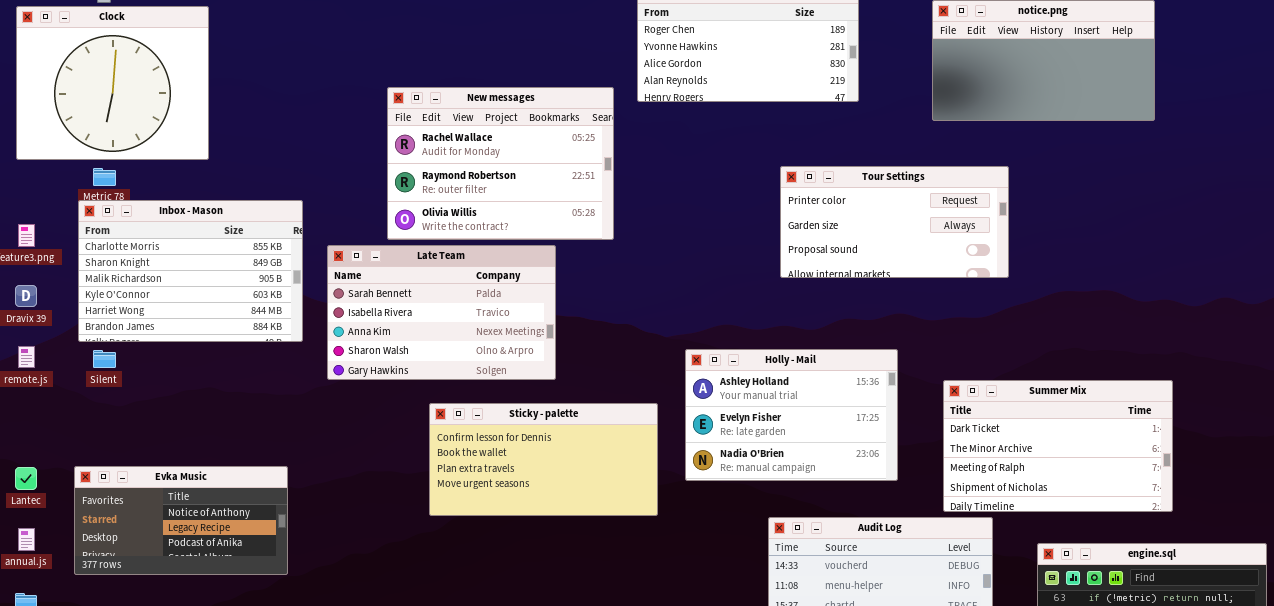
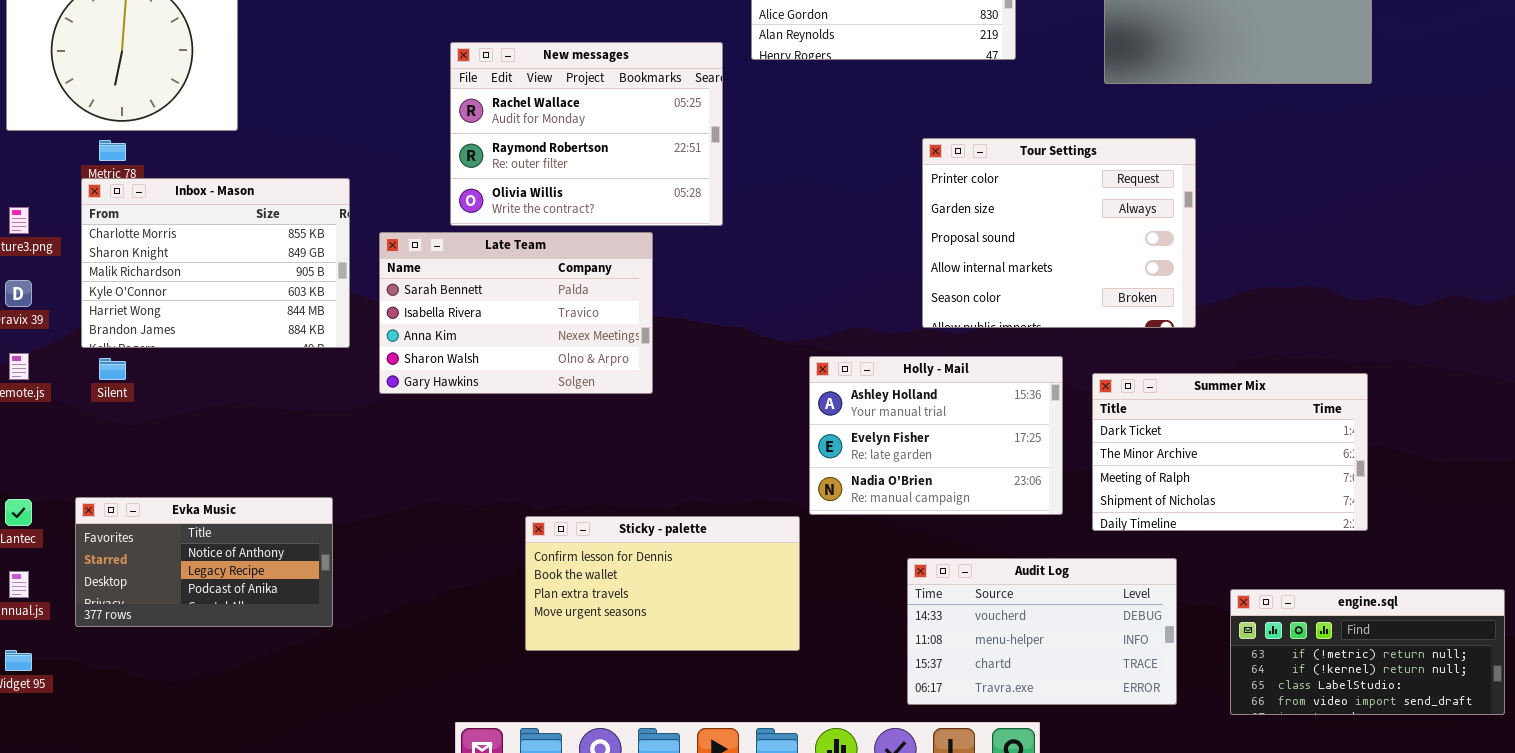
Tour Settings: [780,166,1009,278] -> [922,138,1196,328], resized
Summer Mix: [943,380,1173,512] -> [1092,373,1368,531], moved
Sticky - palette: [429,403,658,516] -> [525,516,800,651], moved

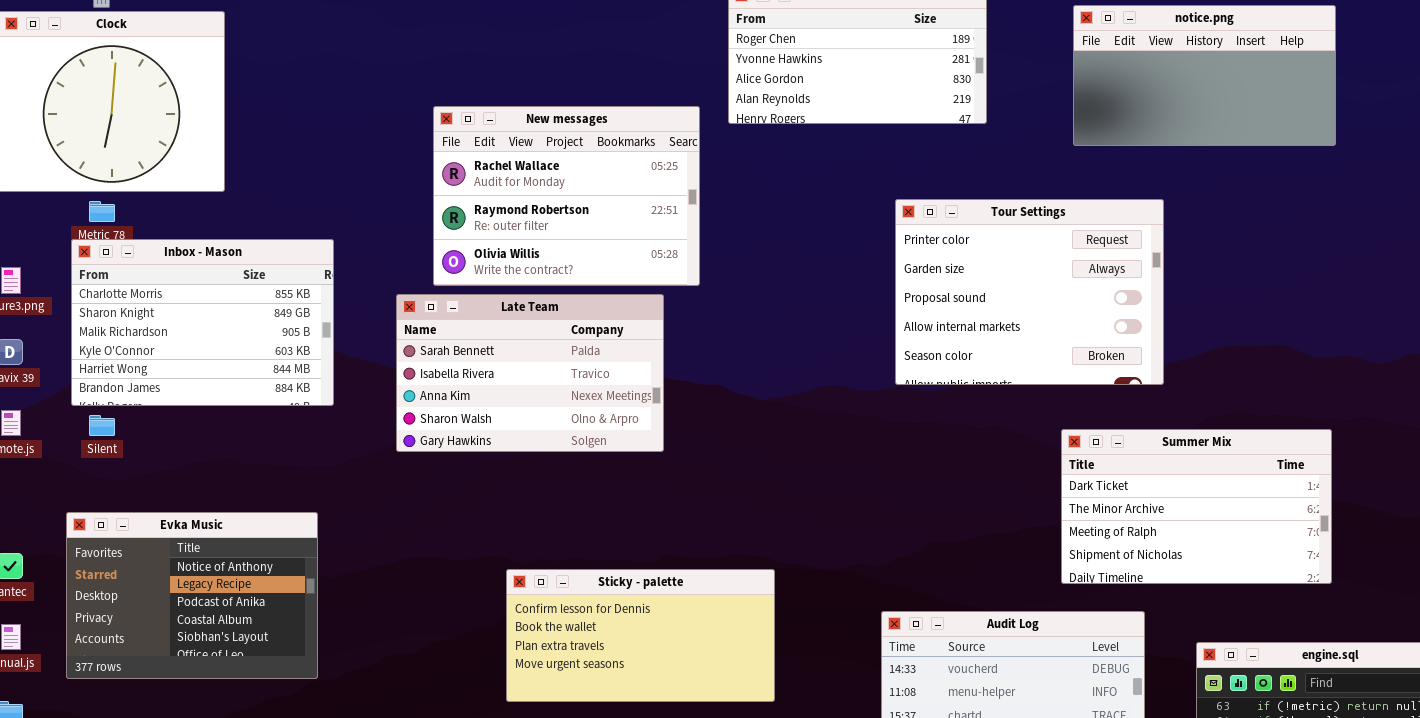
Late Team: [379,232,653,394] -> [396,294,664,452], moved
Holly - Mail: [809,356,1063,515] -> none, closed
Evka Music: [75,497,333,627] -> [66,512,318,679], resized

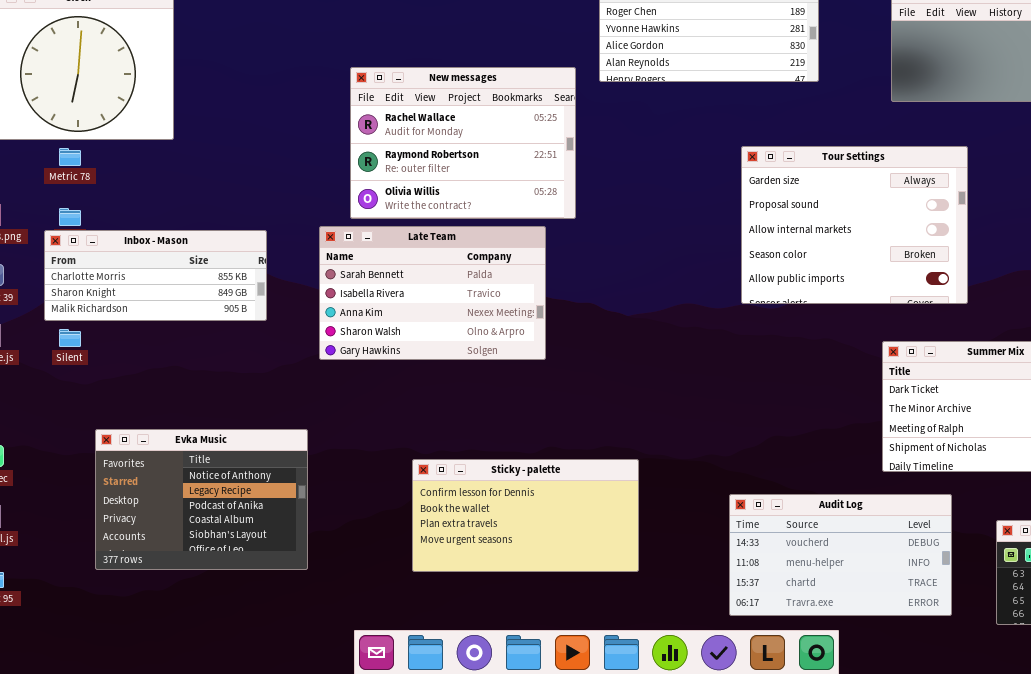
Tour Settings: [895,199,1164,385] -> [741,146,968,304], scrolled down 1 row
Inbox - Mason: [71,239,334,406] -> [44,230,267,321], resized
Evka Music: [66,512,318,679] -> [95,429,308,570], moved

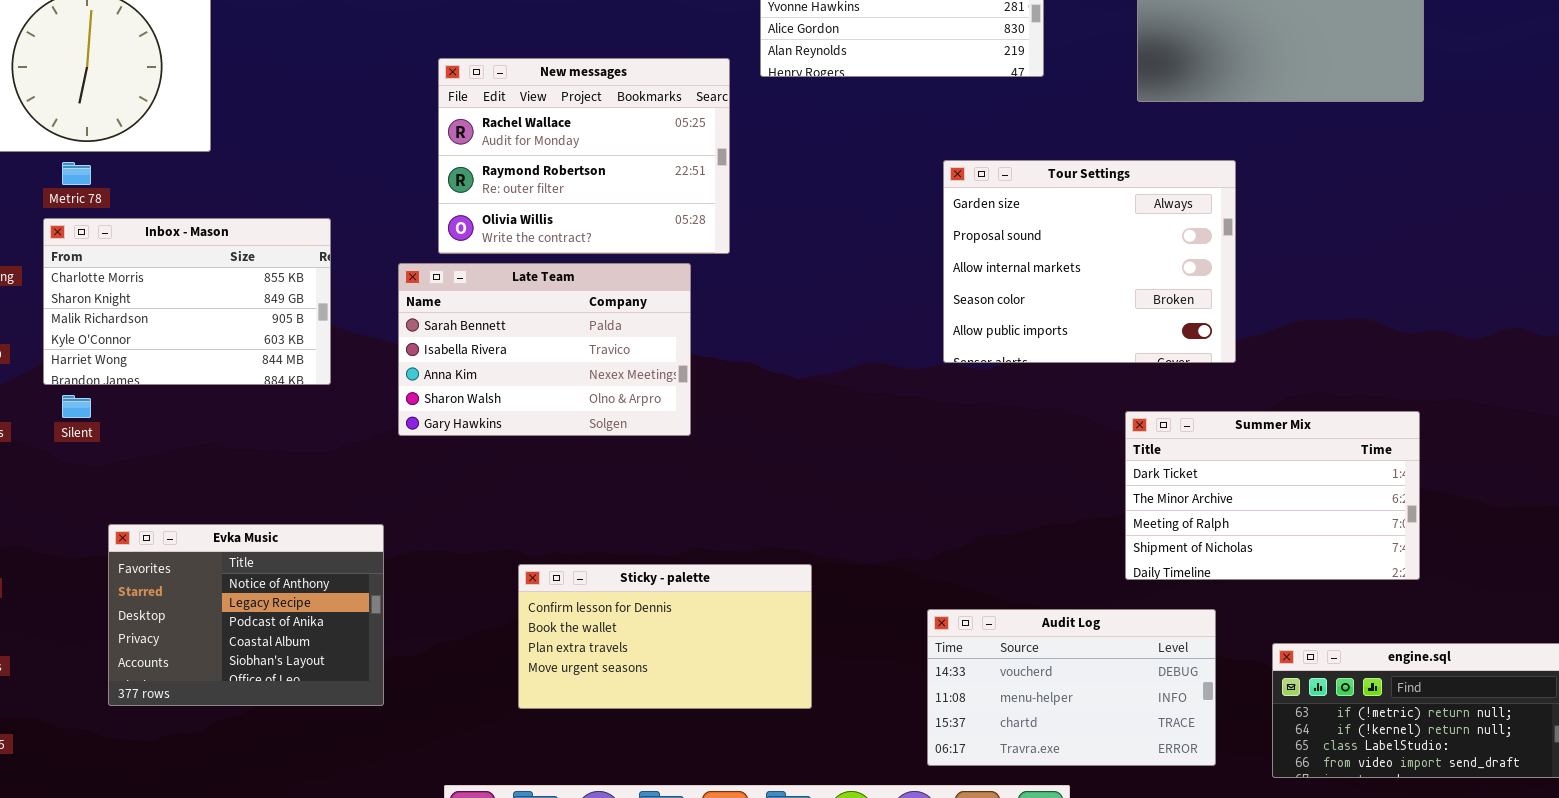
Inbox - Mason: [44,230,267,321] -> [43,218,331,385], resized

